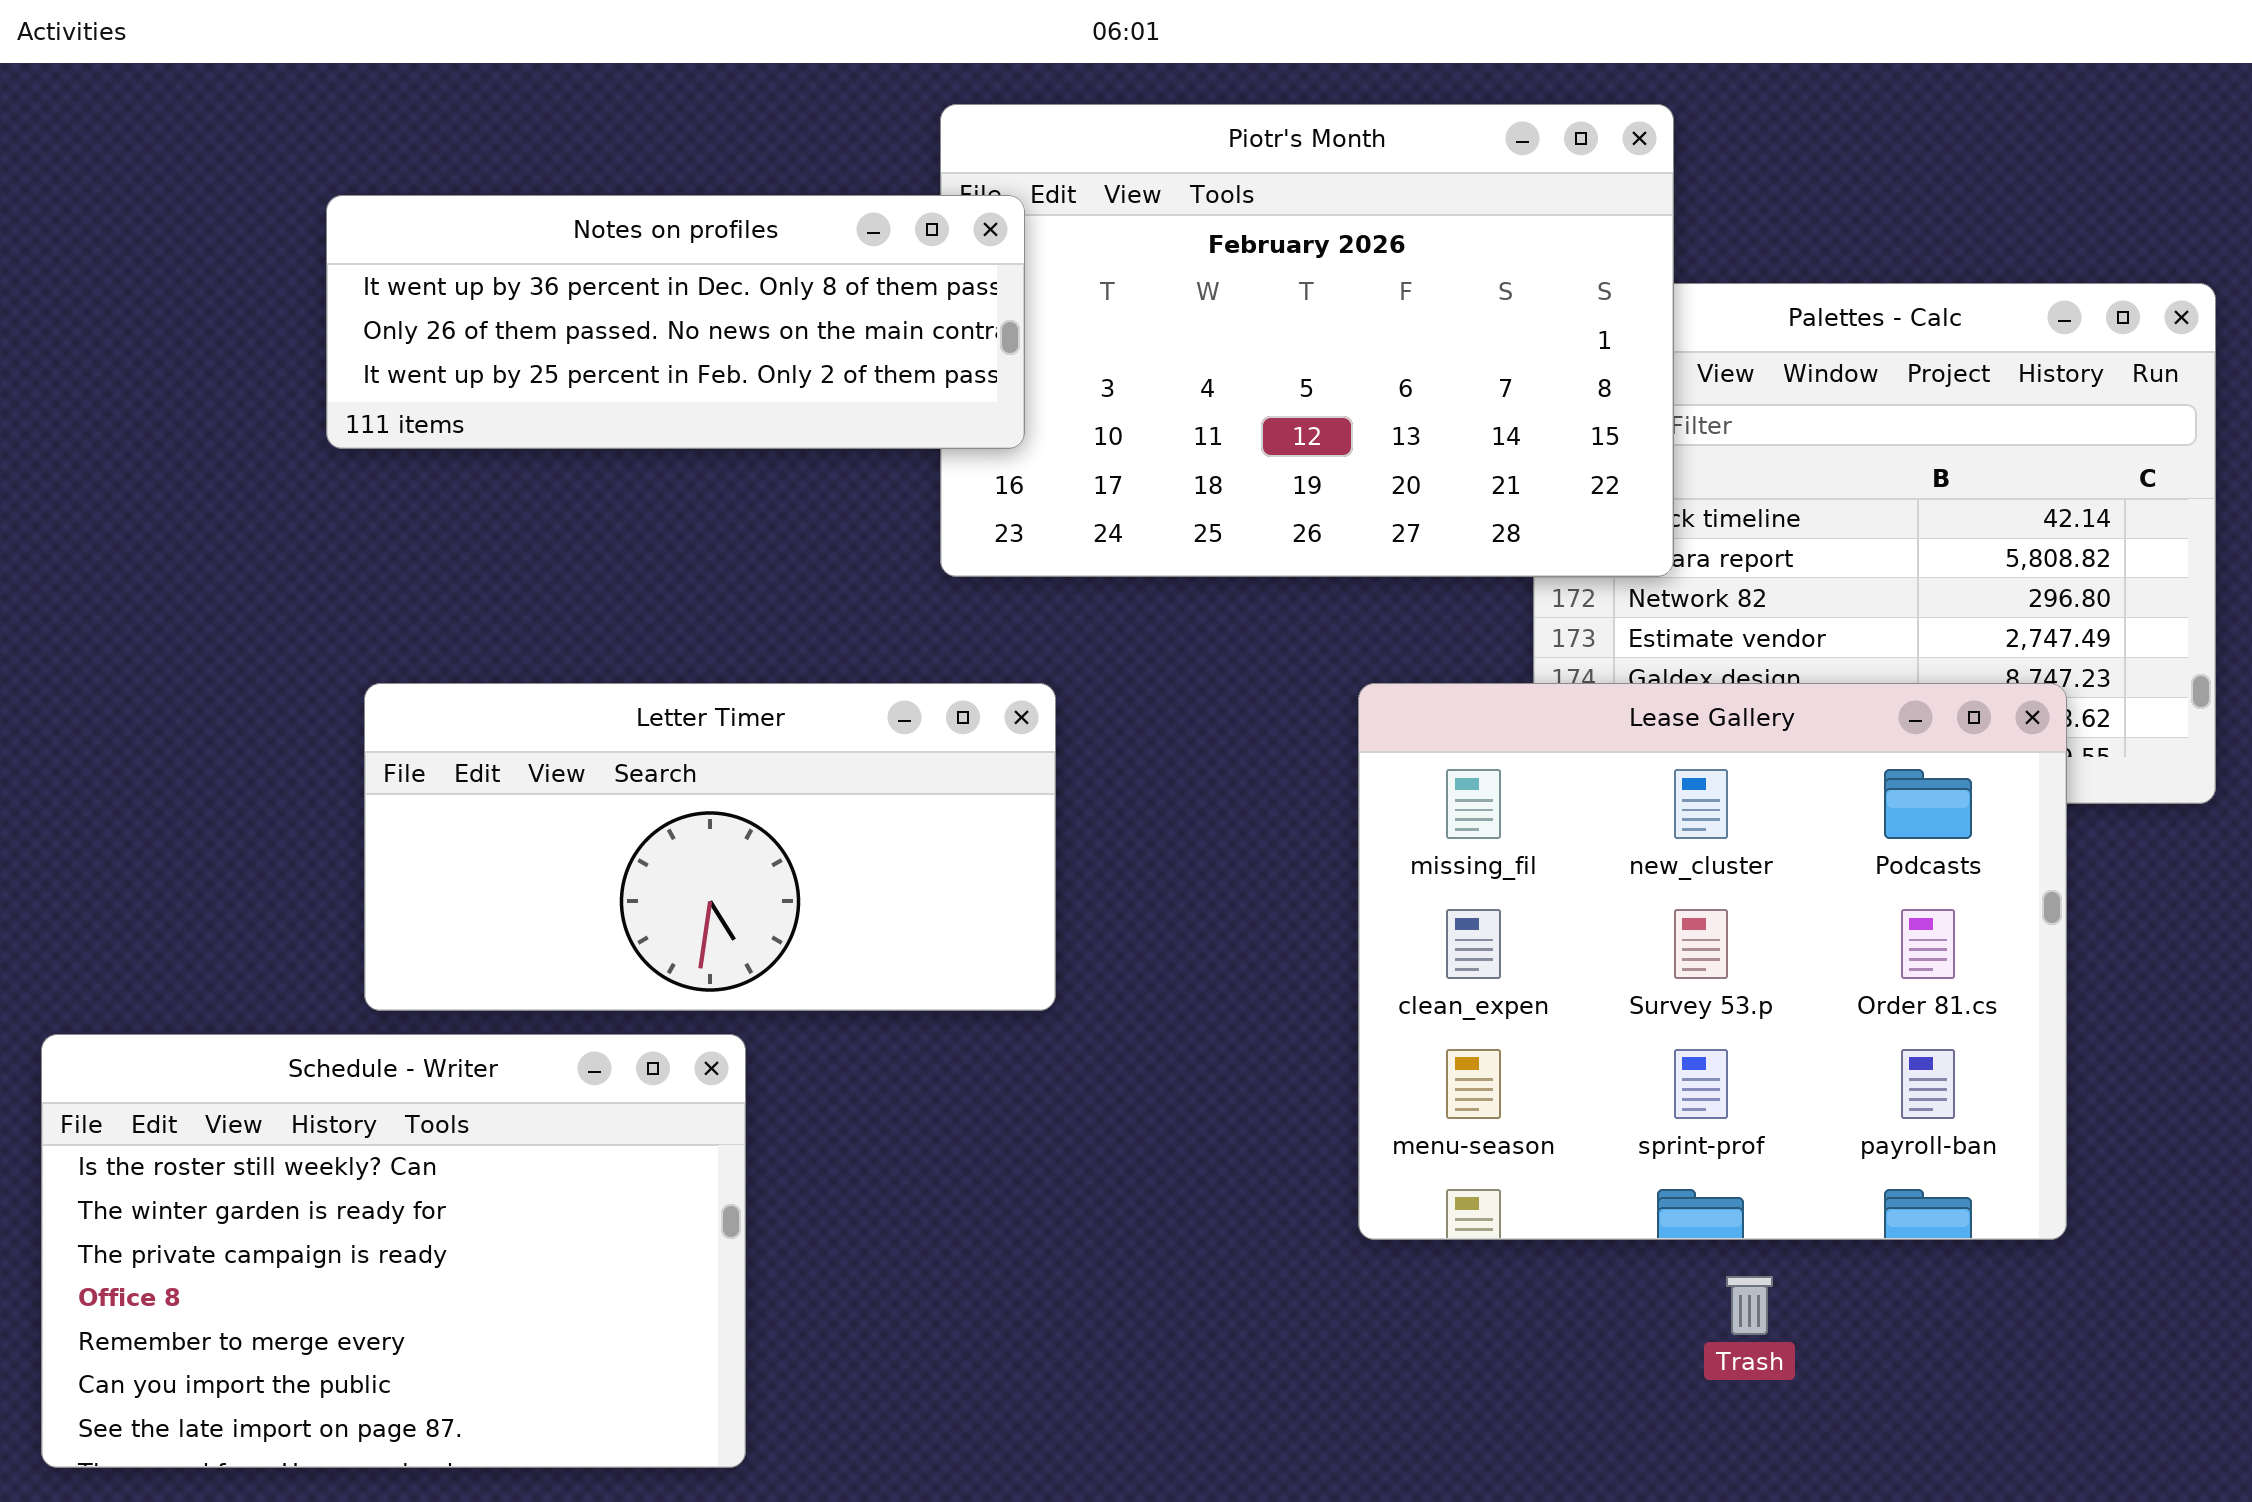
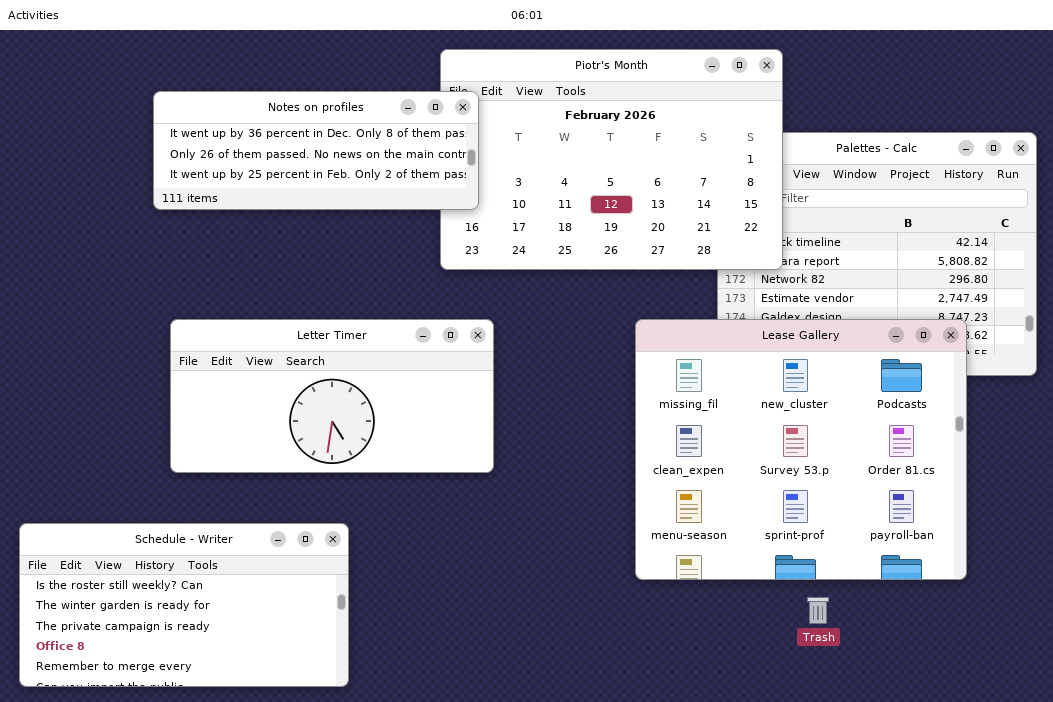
Schedule - Writer: [41,1034,746,1468] -> [19,523,349,687], resized

